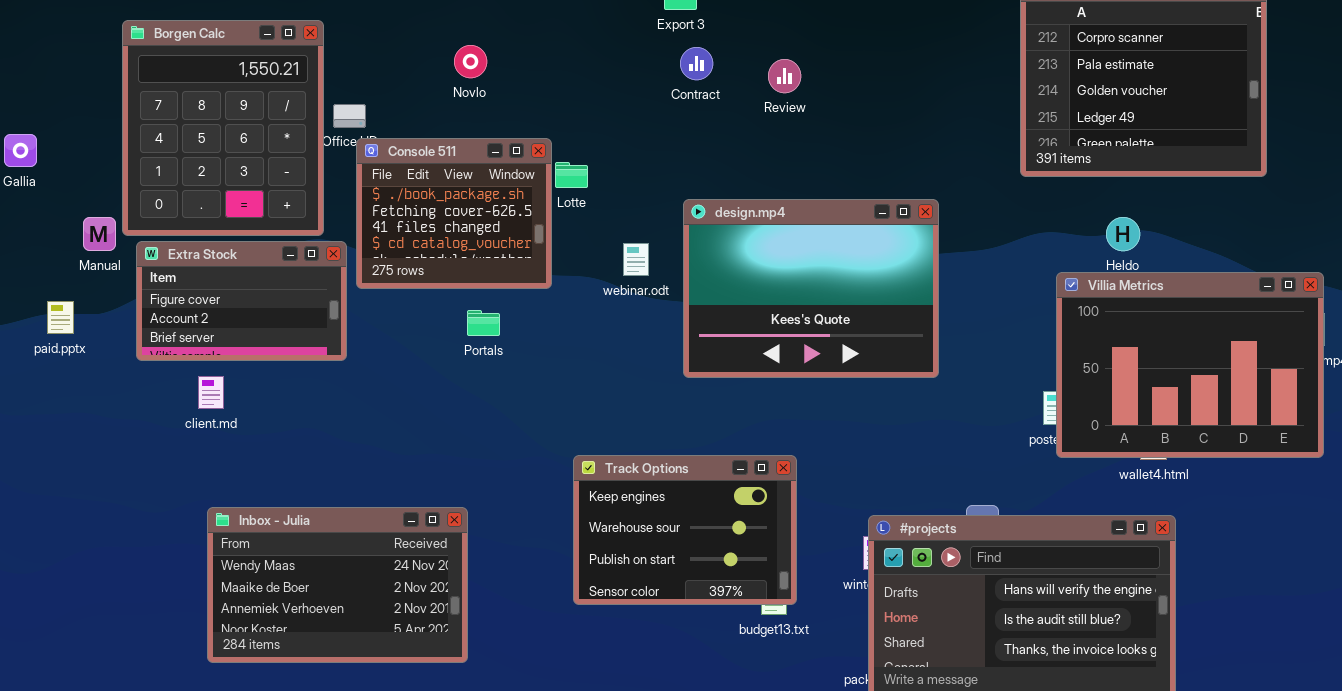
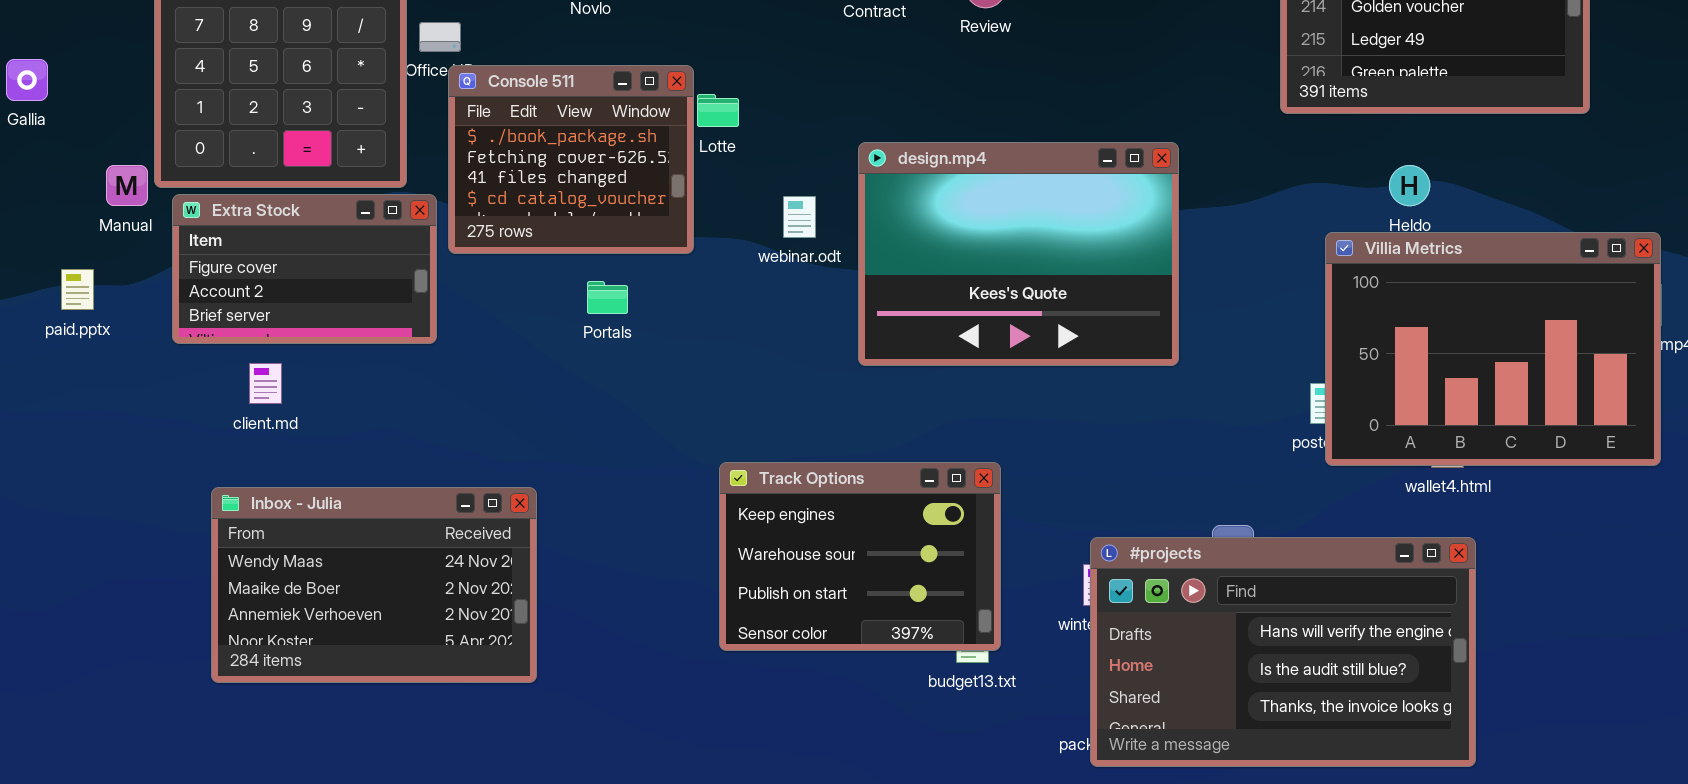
Inbox - Julia: [207,507,468,663] -> [211,487,537,683], moved

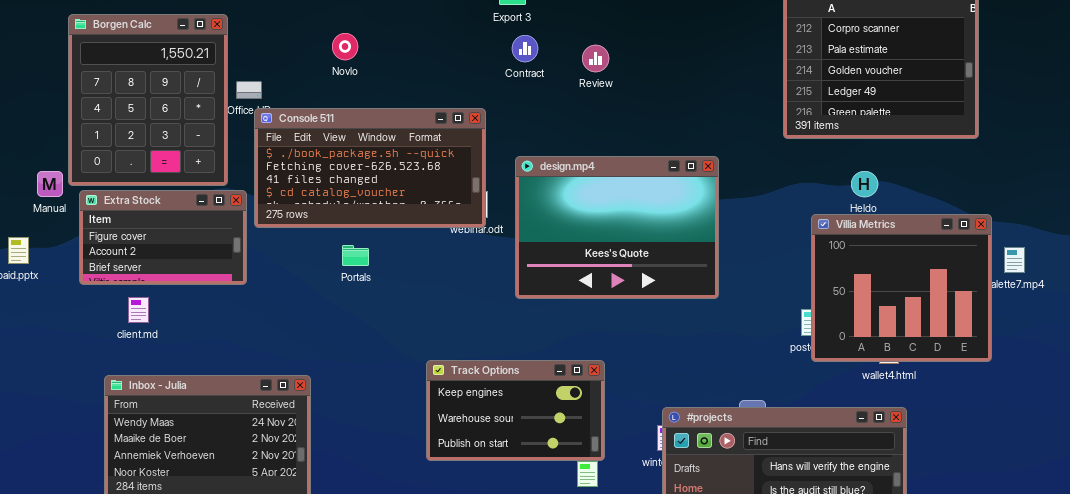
Console 511: [448,65,694,254] -> [254,108,486,228], resized
Villia Metrics: [1325,232,1661,466] -> [811,214,992,362], resized
Track Options: [719,462,1001,651] -> [426,360,605,461], resized

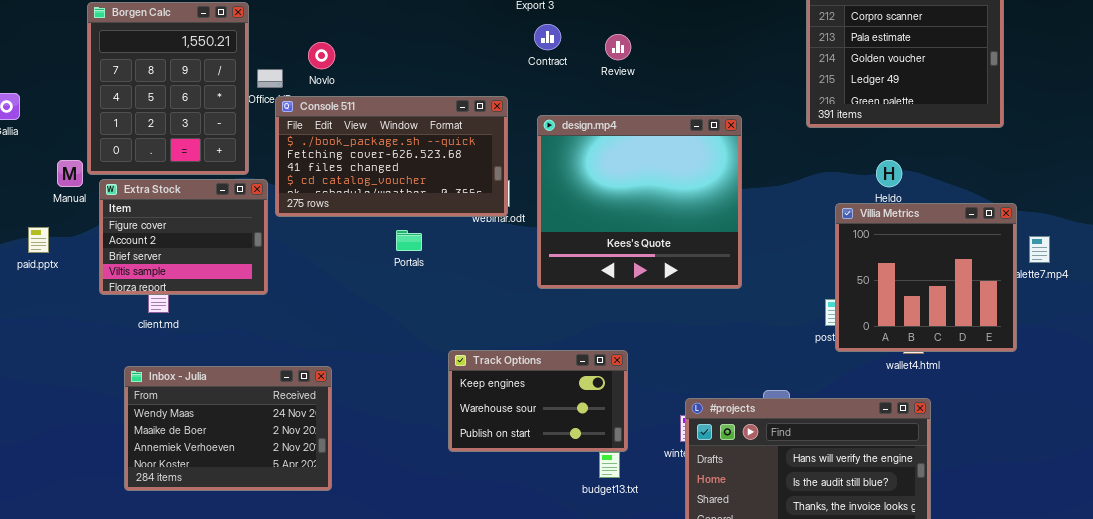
Novlo: [332,33,358,60] -> [308,42,335,69], moved
design.mp4: [515,156,719,299] -> [537,115,742,289], resized
Extra Stock: [79,190,247,285] -> [99,179,268,295], resized
Portals: [342,245,369,266] -> [396,230,422,251], moved

